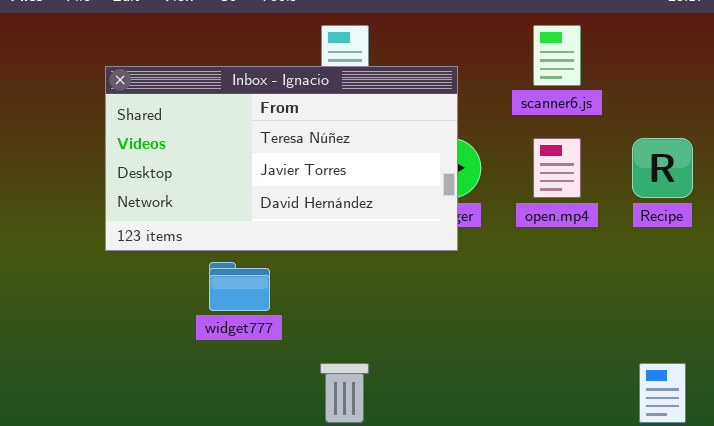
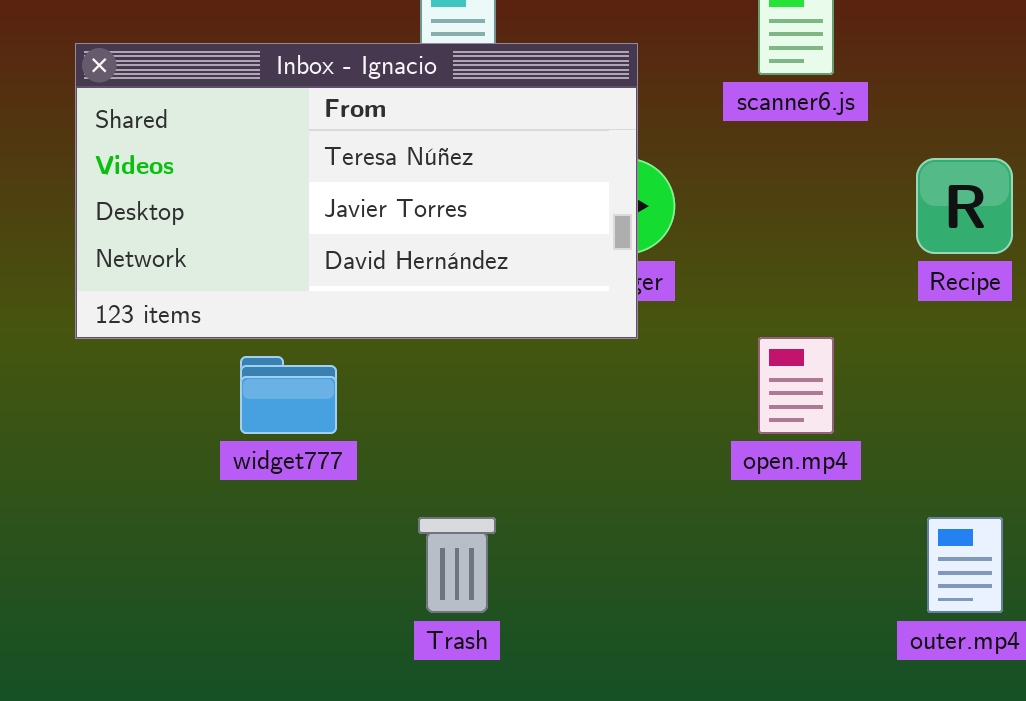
open.mp4: [533,138,581,198] -> [758,337,834,434], moved

